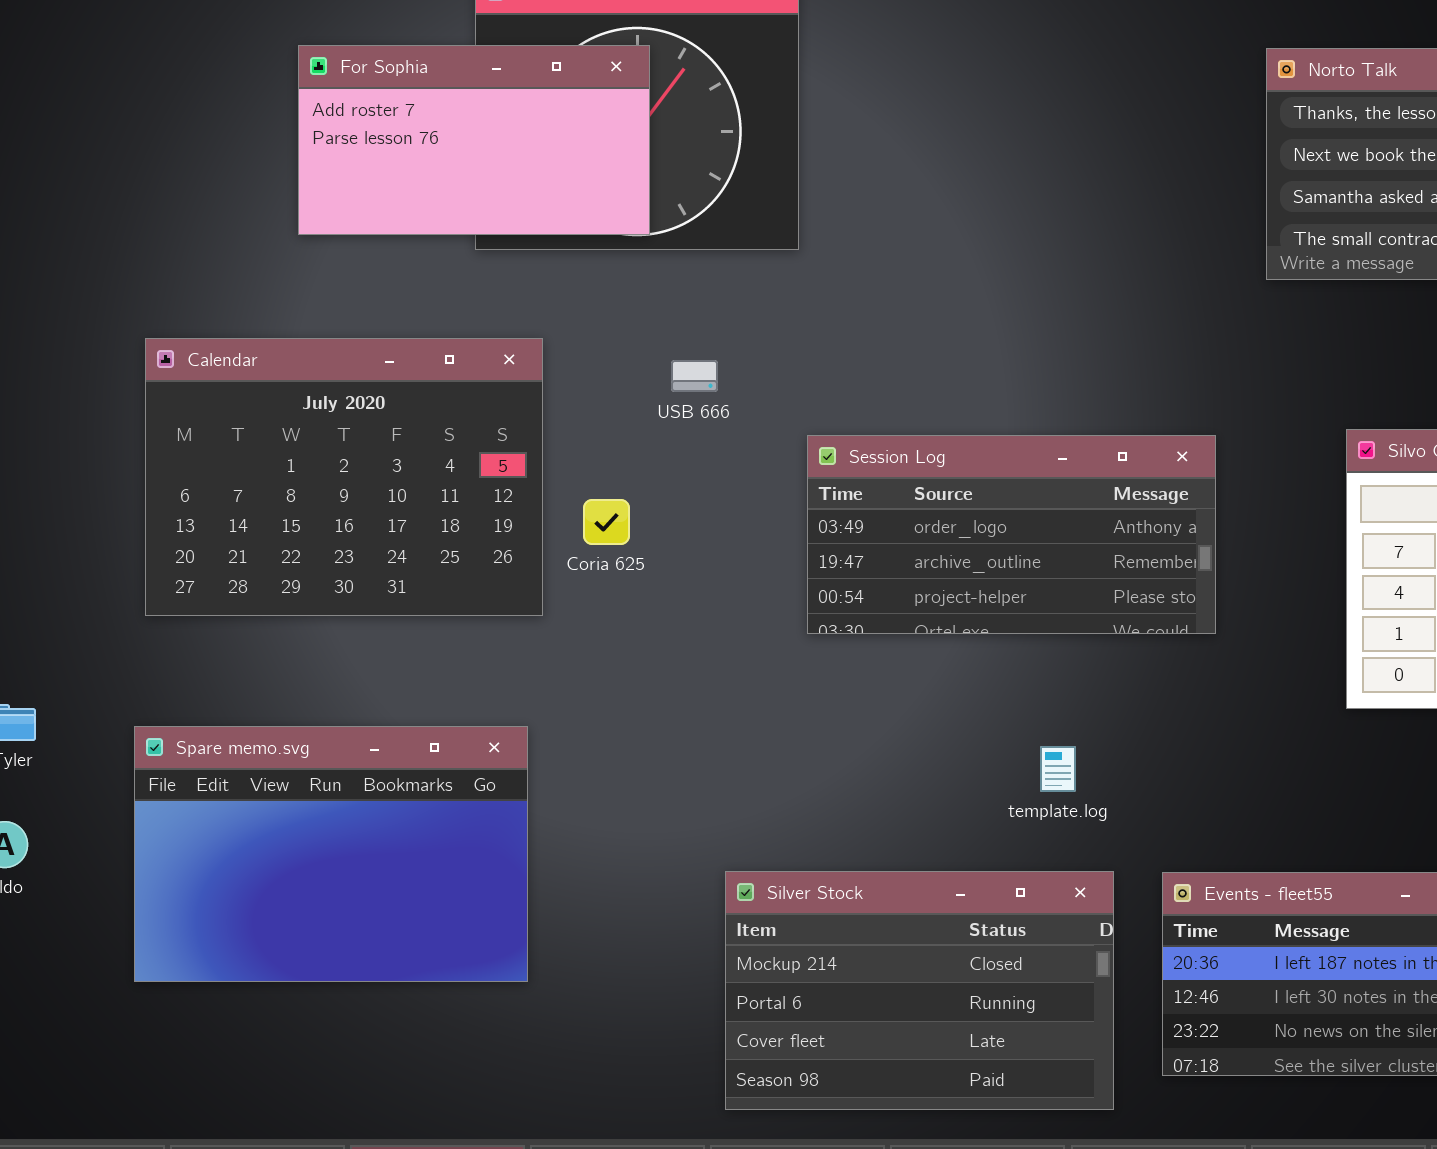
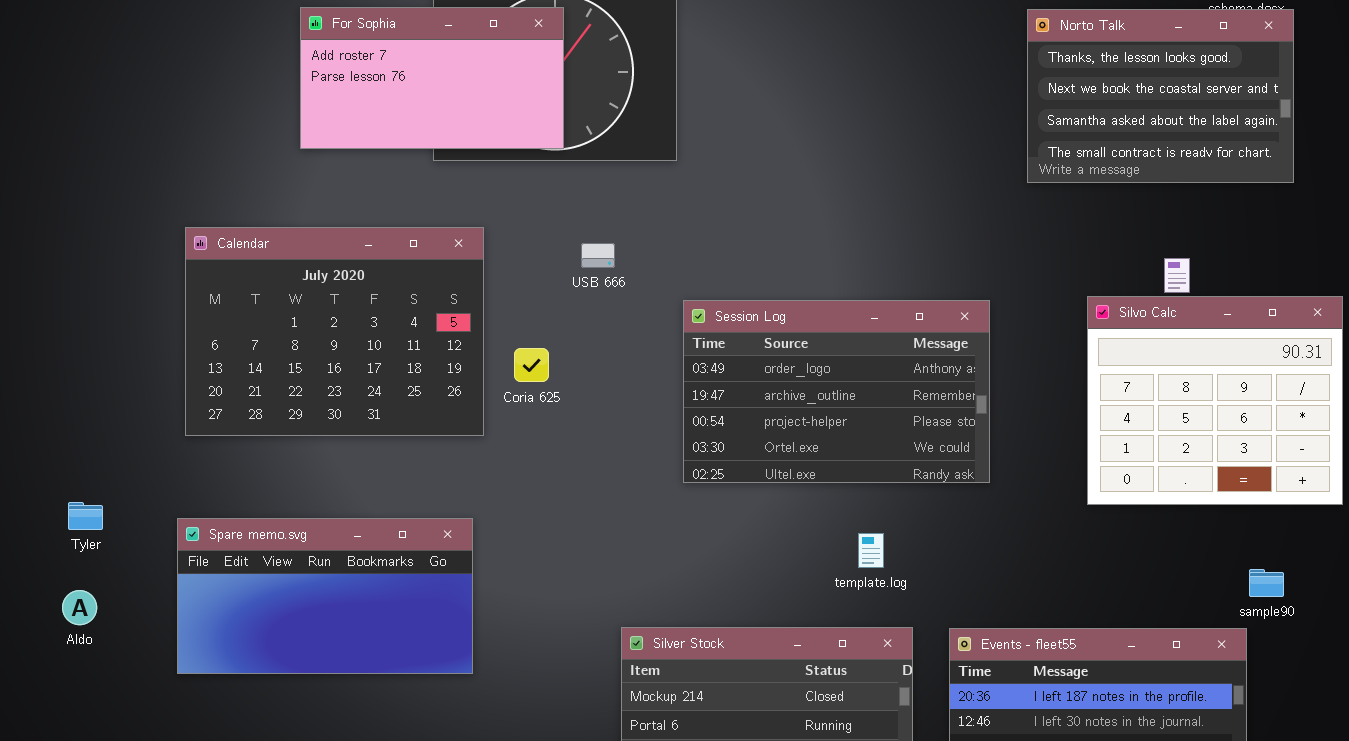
Session Log: [807,435,1216,634] -> [683,300,990,483], resized
Spare memo.svg: [134,726,528,982] -> [177,518,473,674], resized

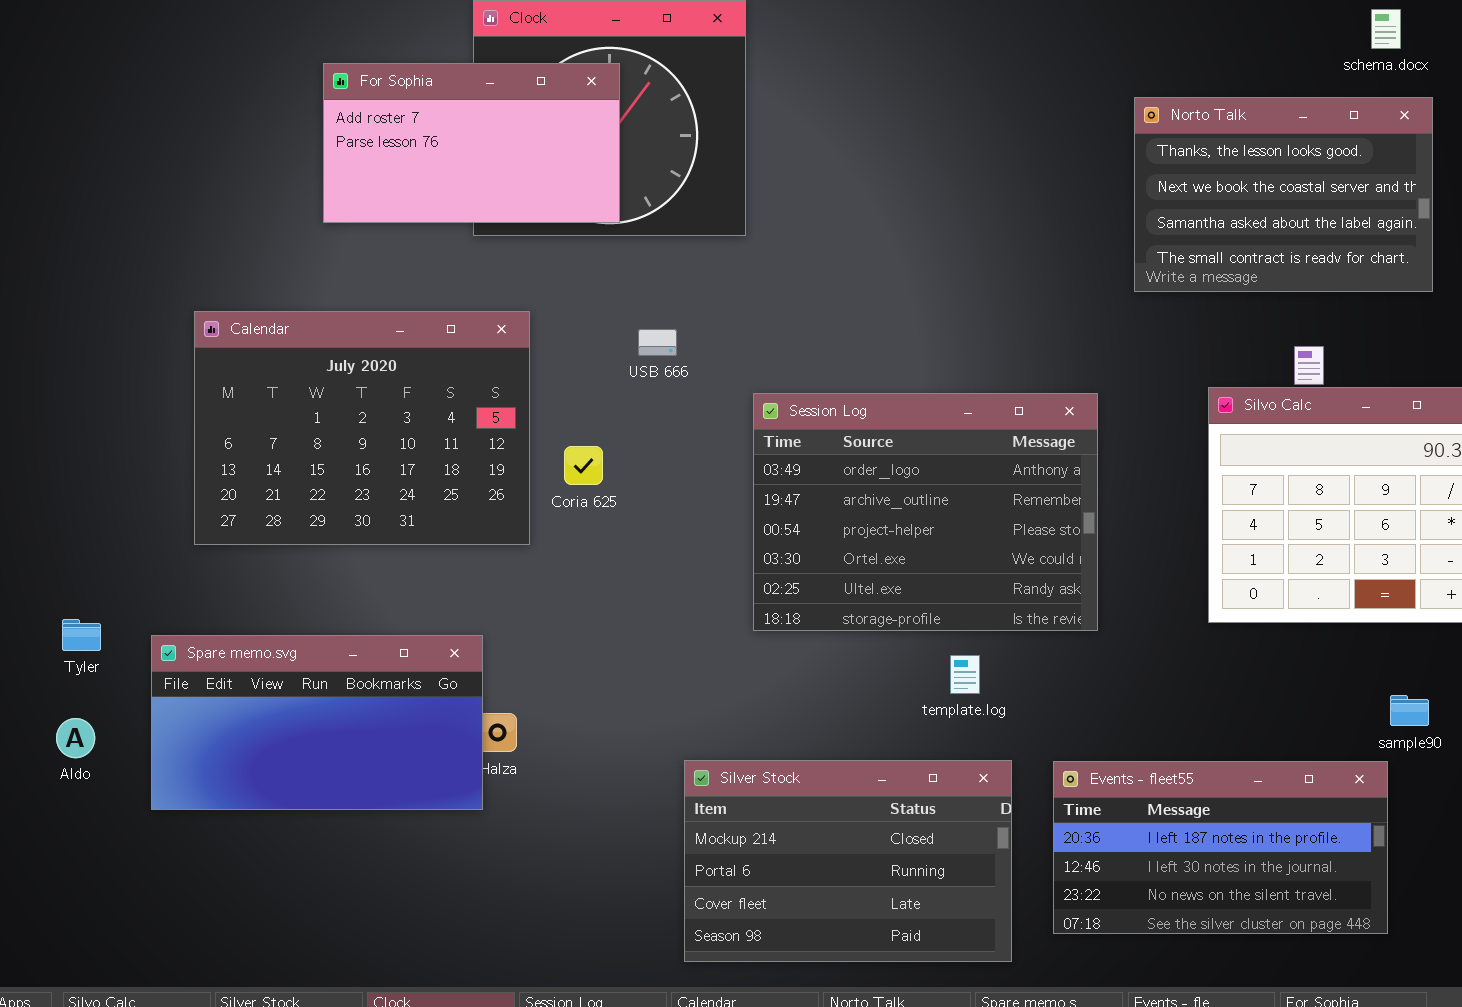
Norto Talk: [1027,9,1294,183] -> [1134,97,1433,292], moved
Session Log: [683,300,990,483] -> [753,393,1098,631], resized
Spare memo.svg: [177,518,473,674] -> [151,635,483,810], moved

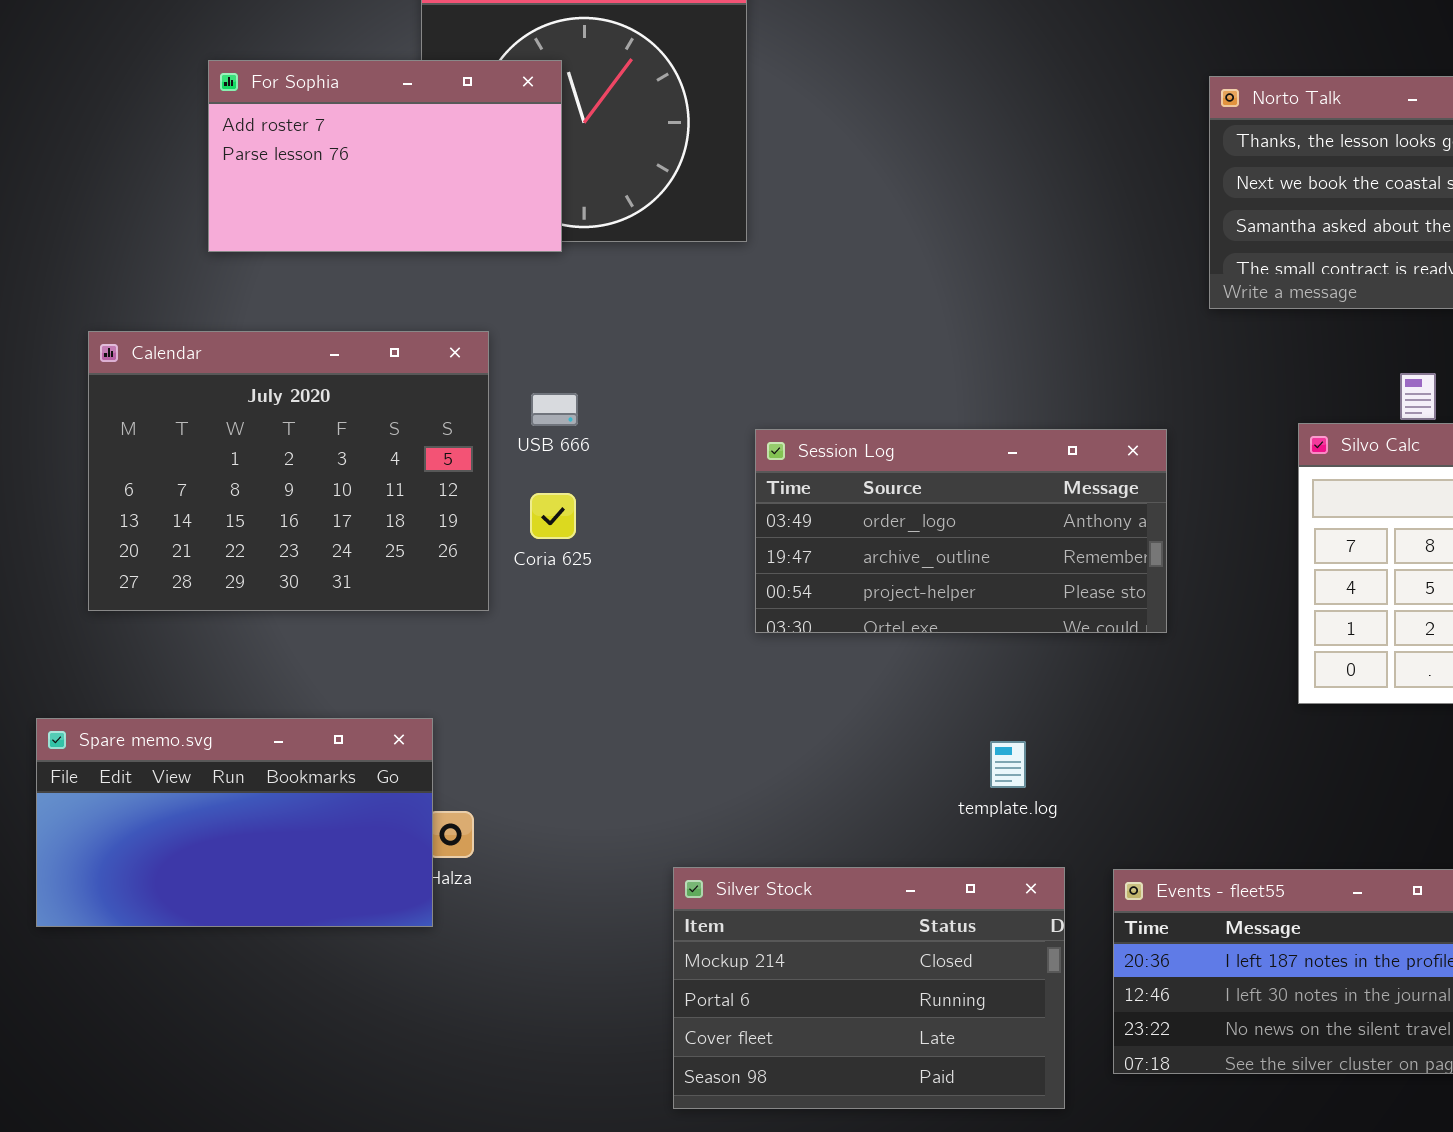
For Sophia: [323,63,620,223] -> [208,60,562,252], moved
USB 666: [638,329,677,356] -> [531,393,578,426], moved
Session Log: [753,393,1098,631] -> [755,429,1167,633], resized

